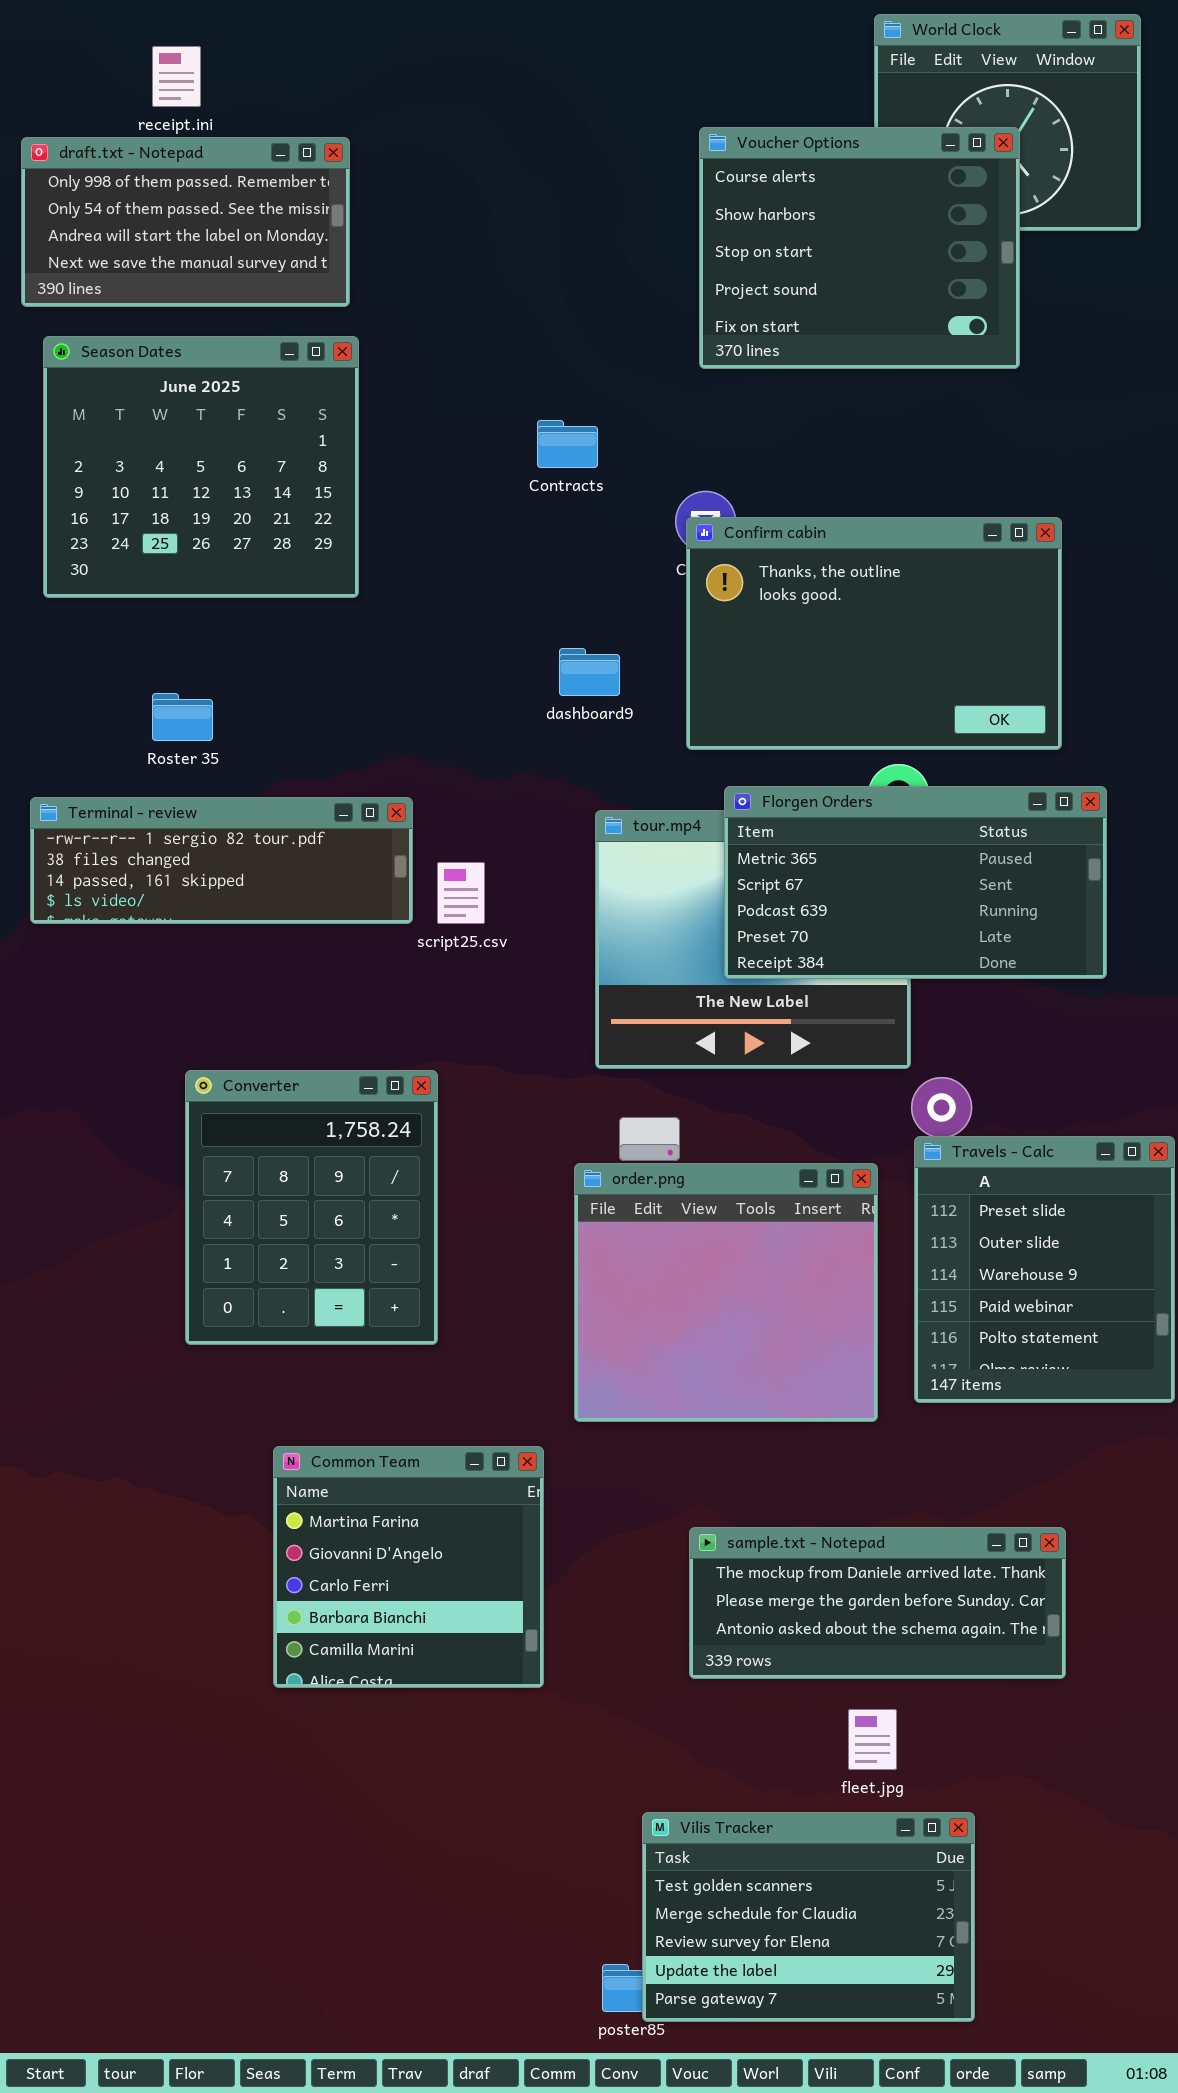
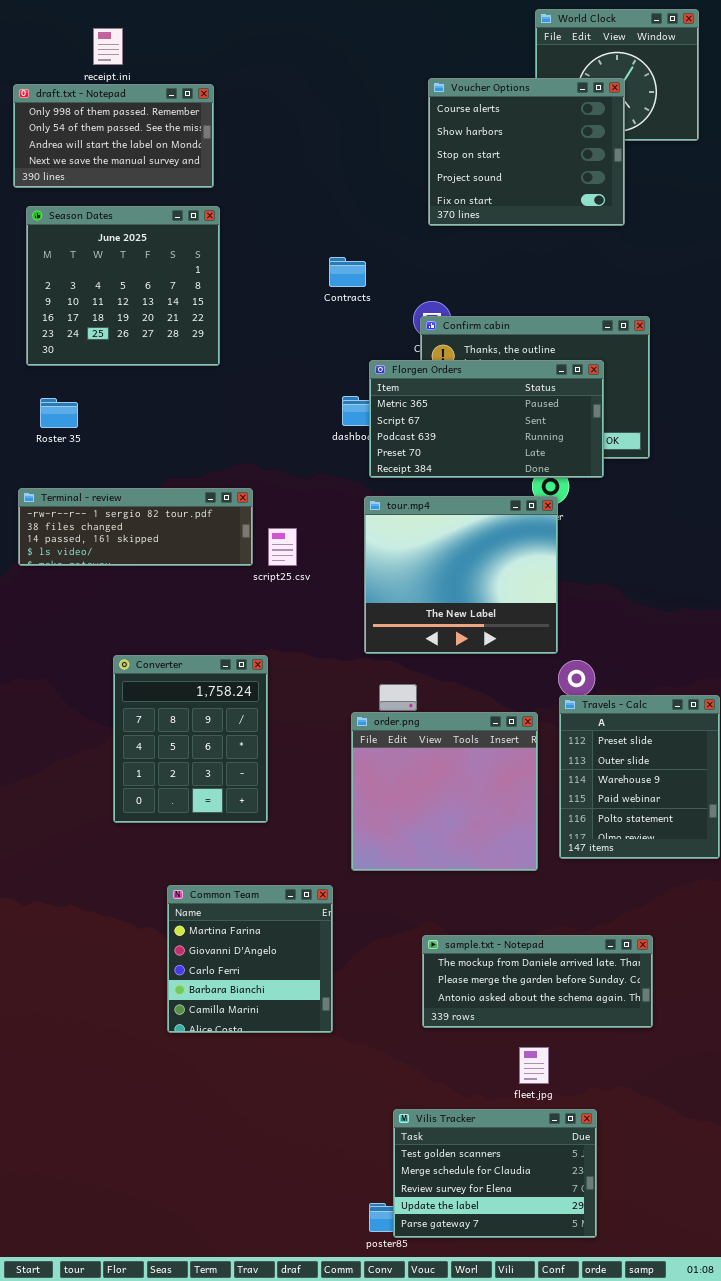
Roster 35: [152,693,213,741] -> [40,398,78,428], moved
Florgen Orders: [724,786,1107,979] -> [369,360,604,478], moved

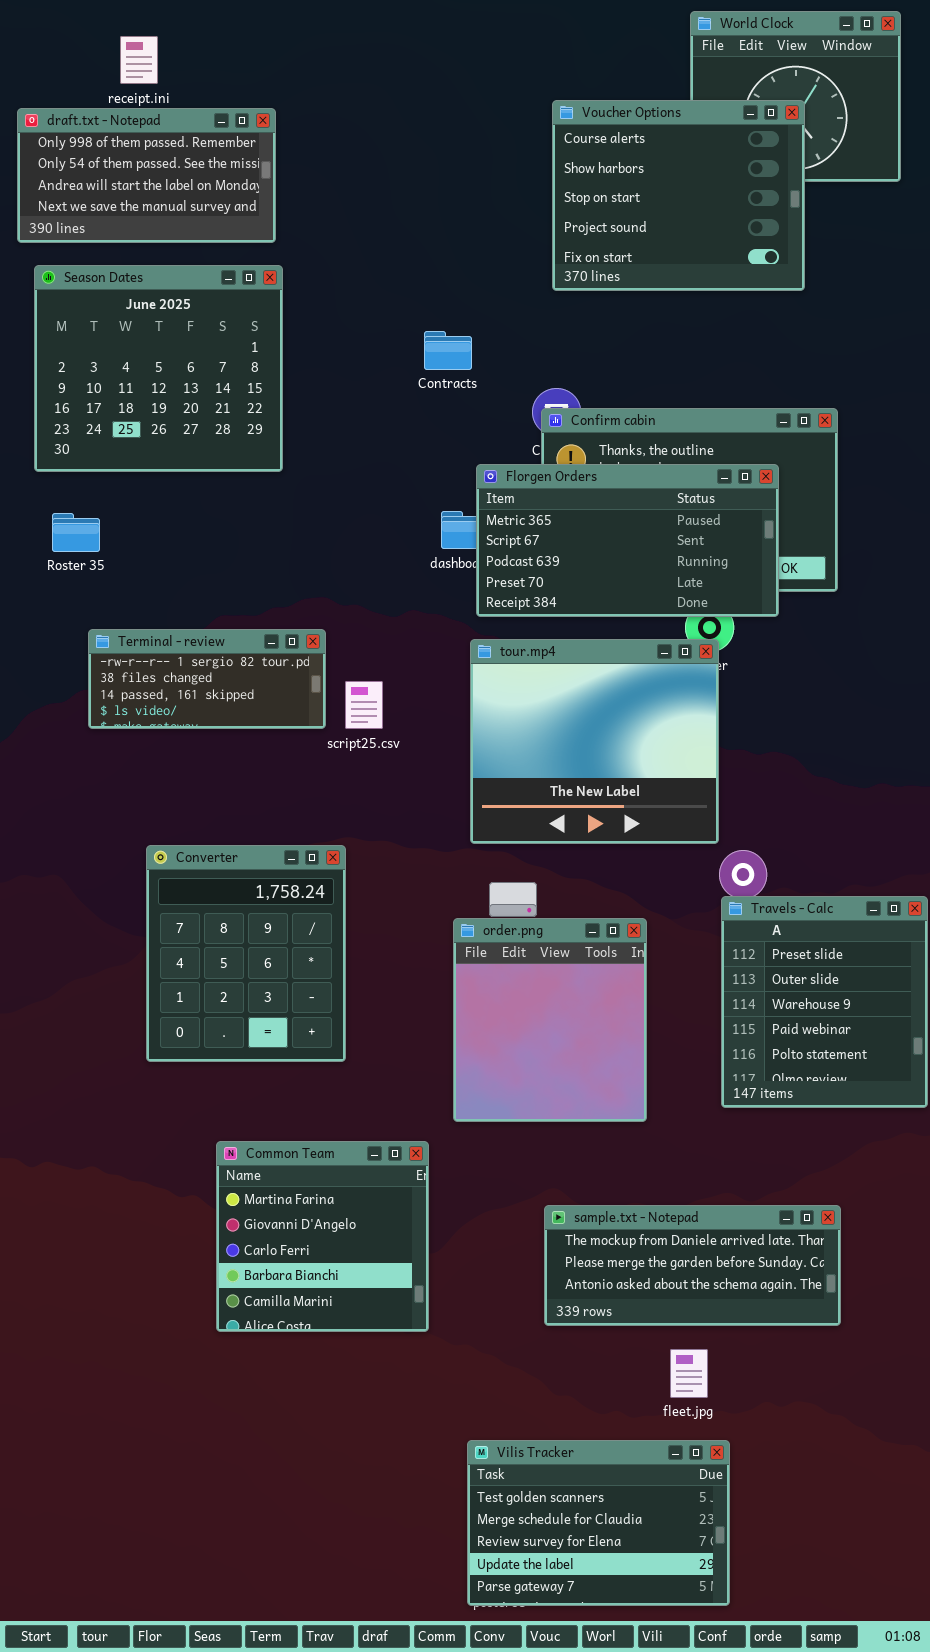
Terminal - review: [18,488,253,566] -> [88,629,326,729], resized
order.png: [351,712,538,871] -> [453,918,647,1122], resized
Vilis Tracker: [393,1109,597,1238] -> [467,1440,730,1606], moved

